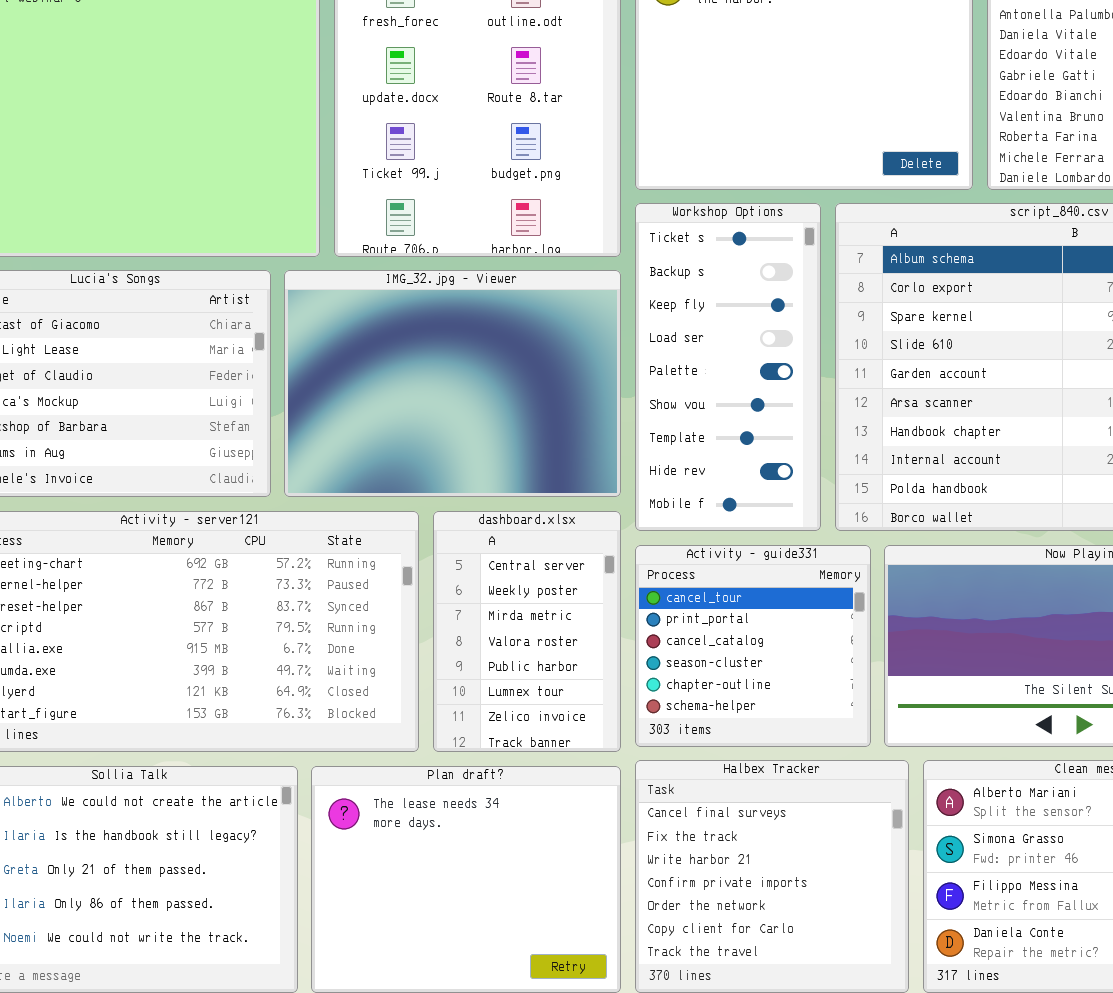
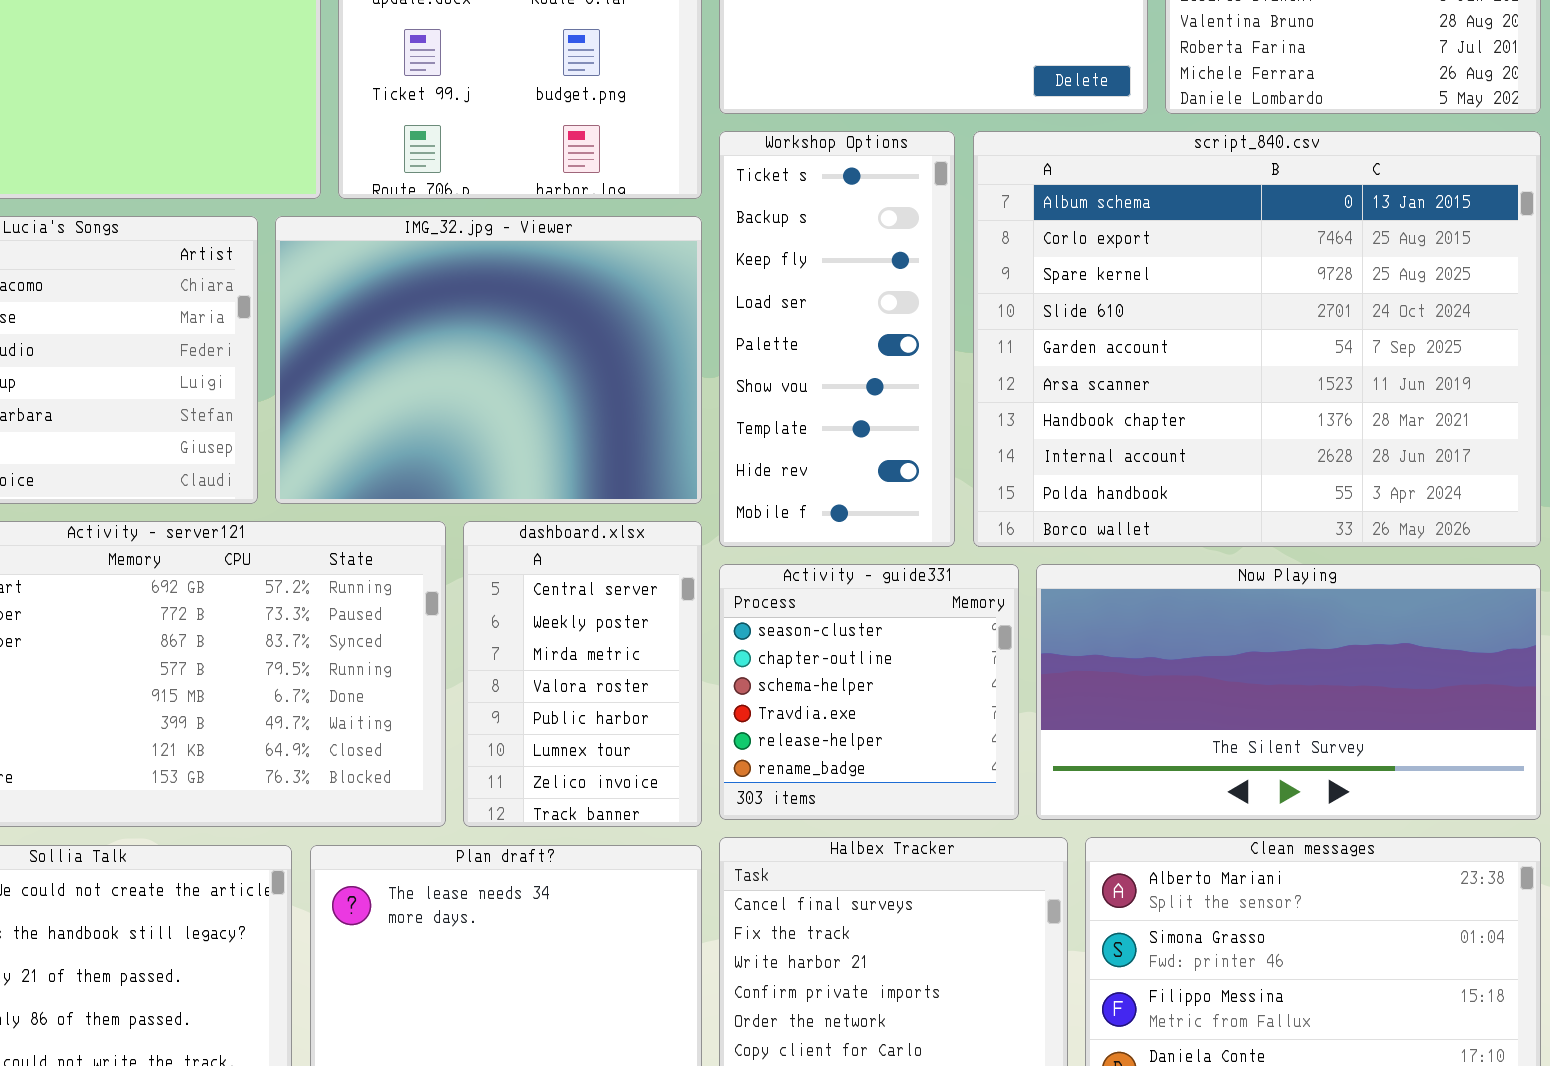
Activity - guide331: [635,545,871,747] -> [719,564,1019,820], scrolled down 3 rows

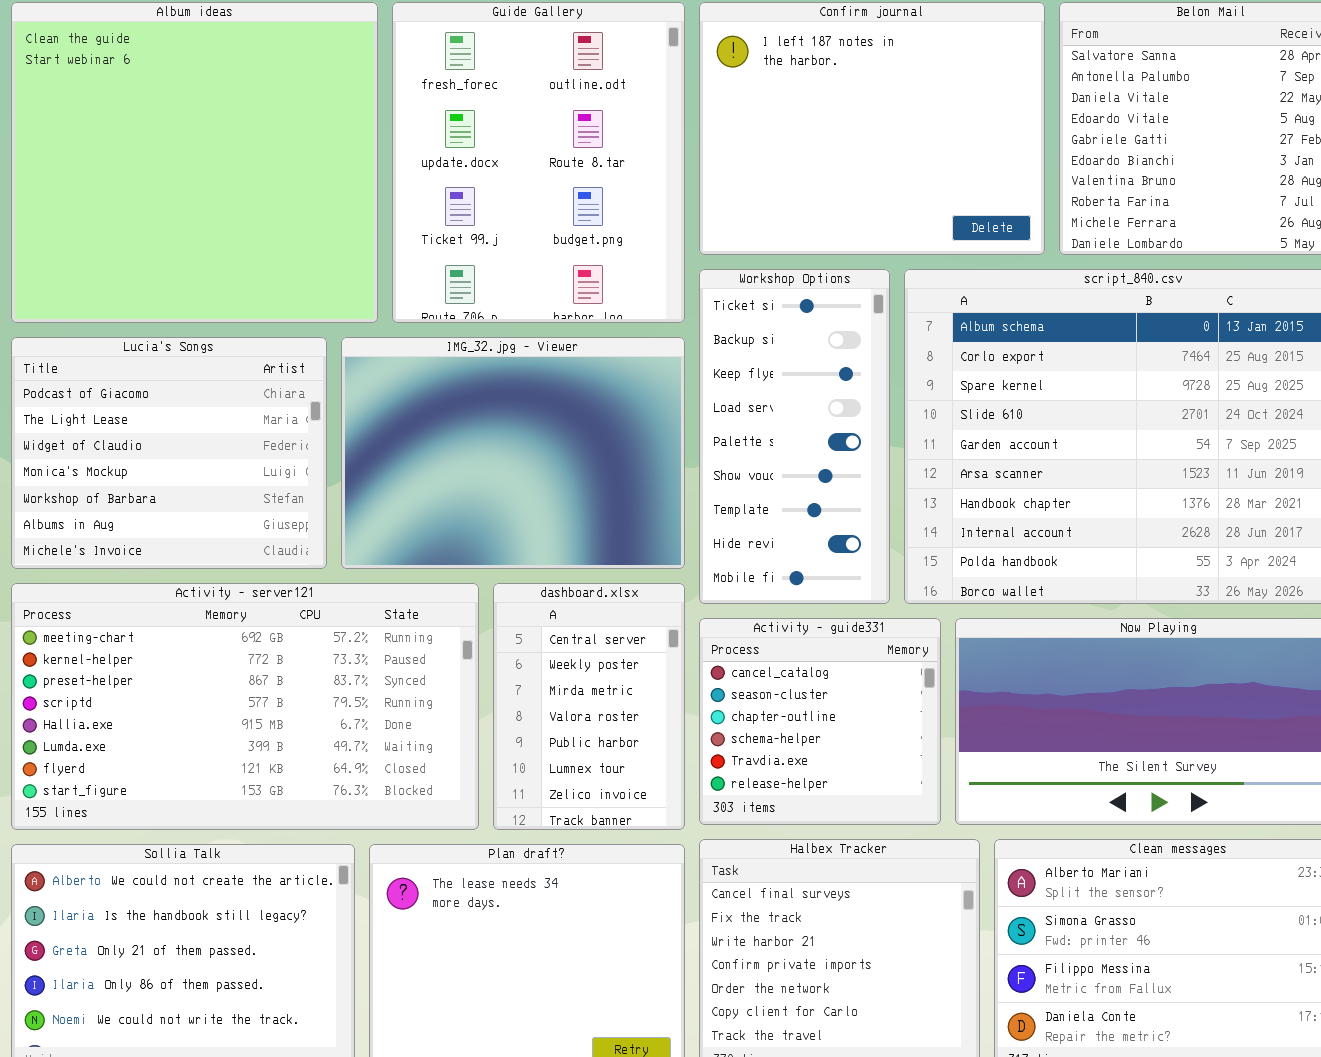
Activity - guide331: [719,564,1019,820] -> [699,618,941,825], scrolled up 1 row

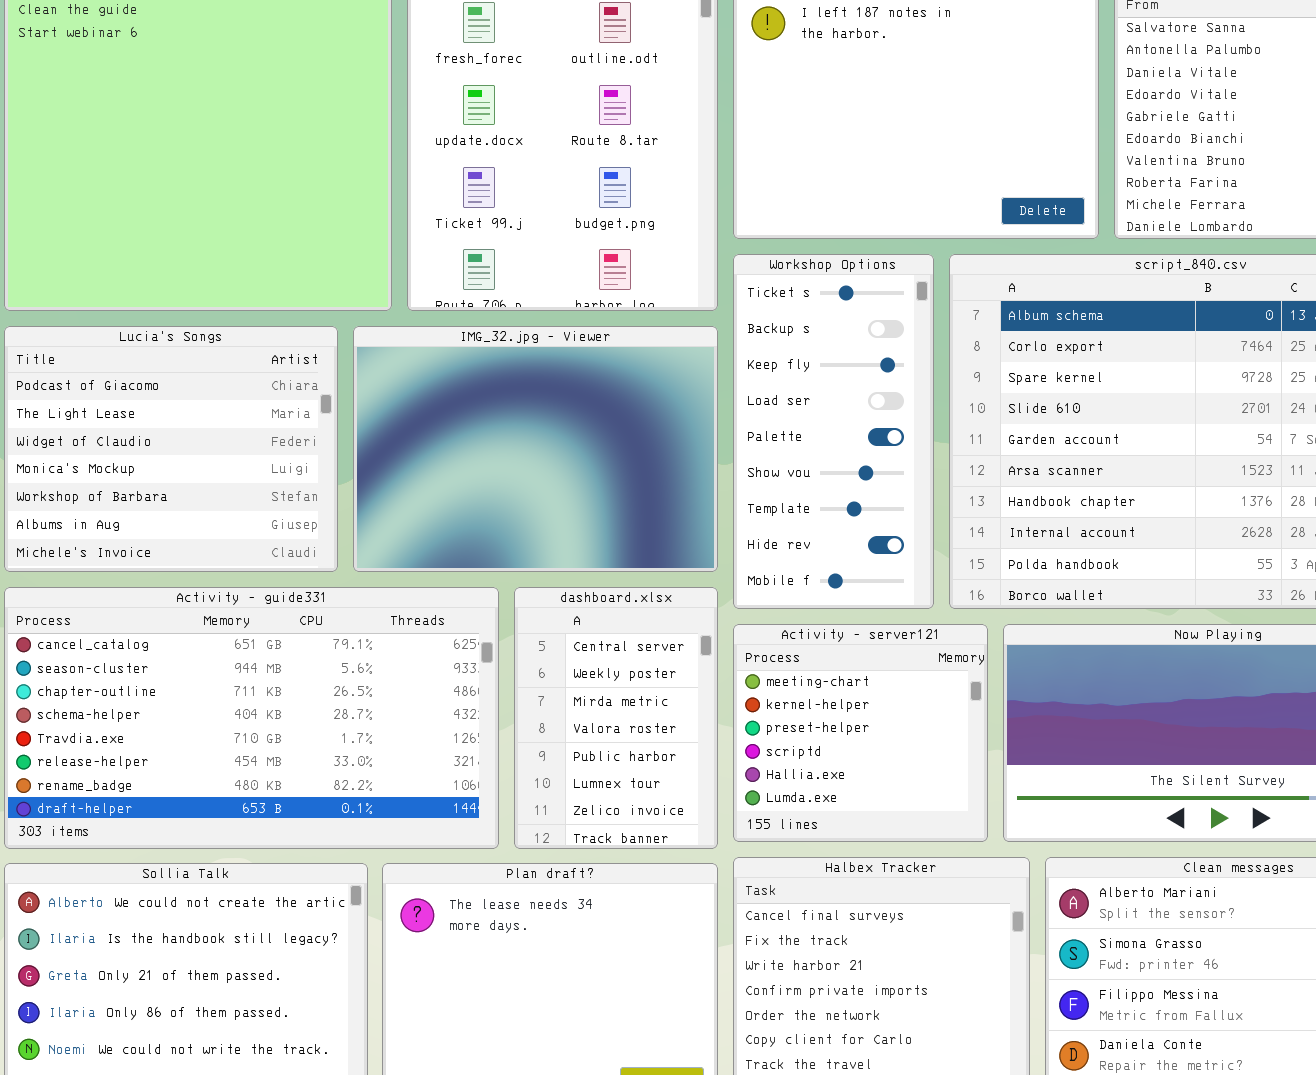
Activity - server121: [11,583,479,830] -> [733,624,988,842], moved, resized
Activity - guide331: [699,618,941,825] -> [4,587,499,849], moved, resized

